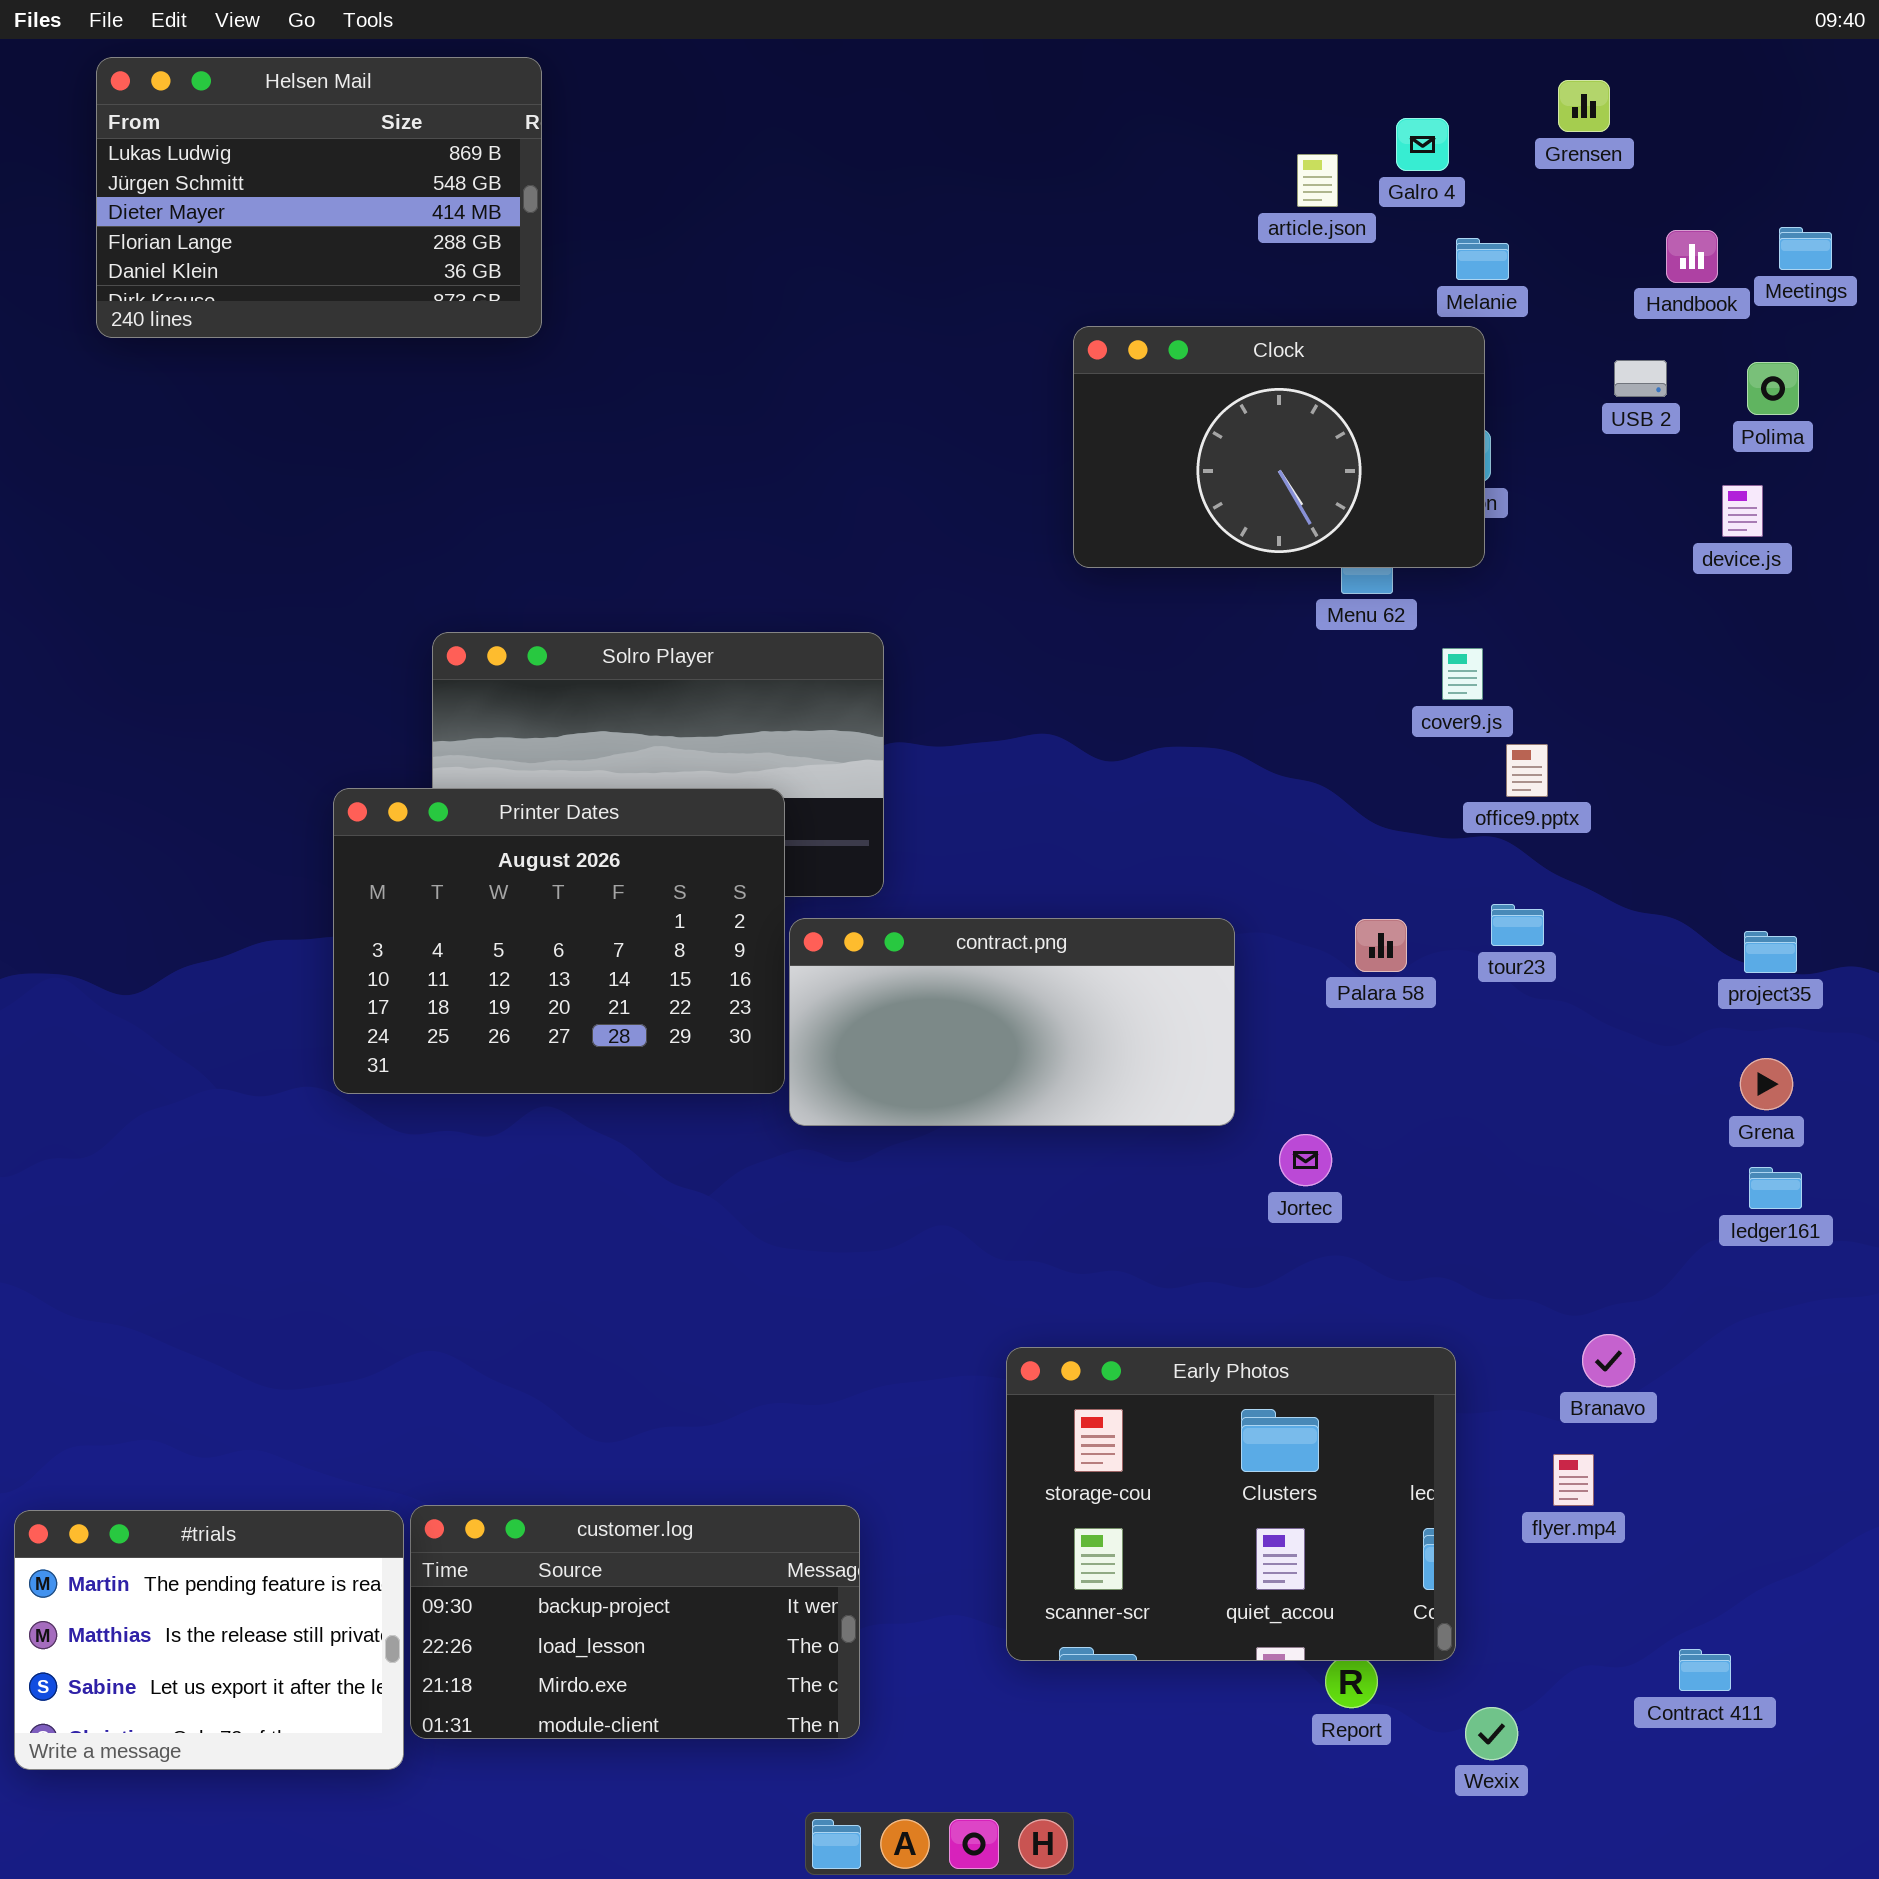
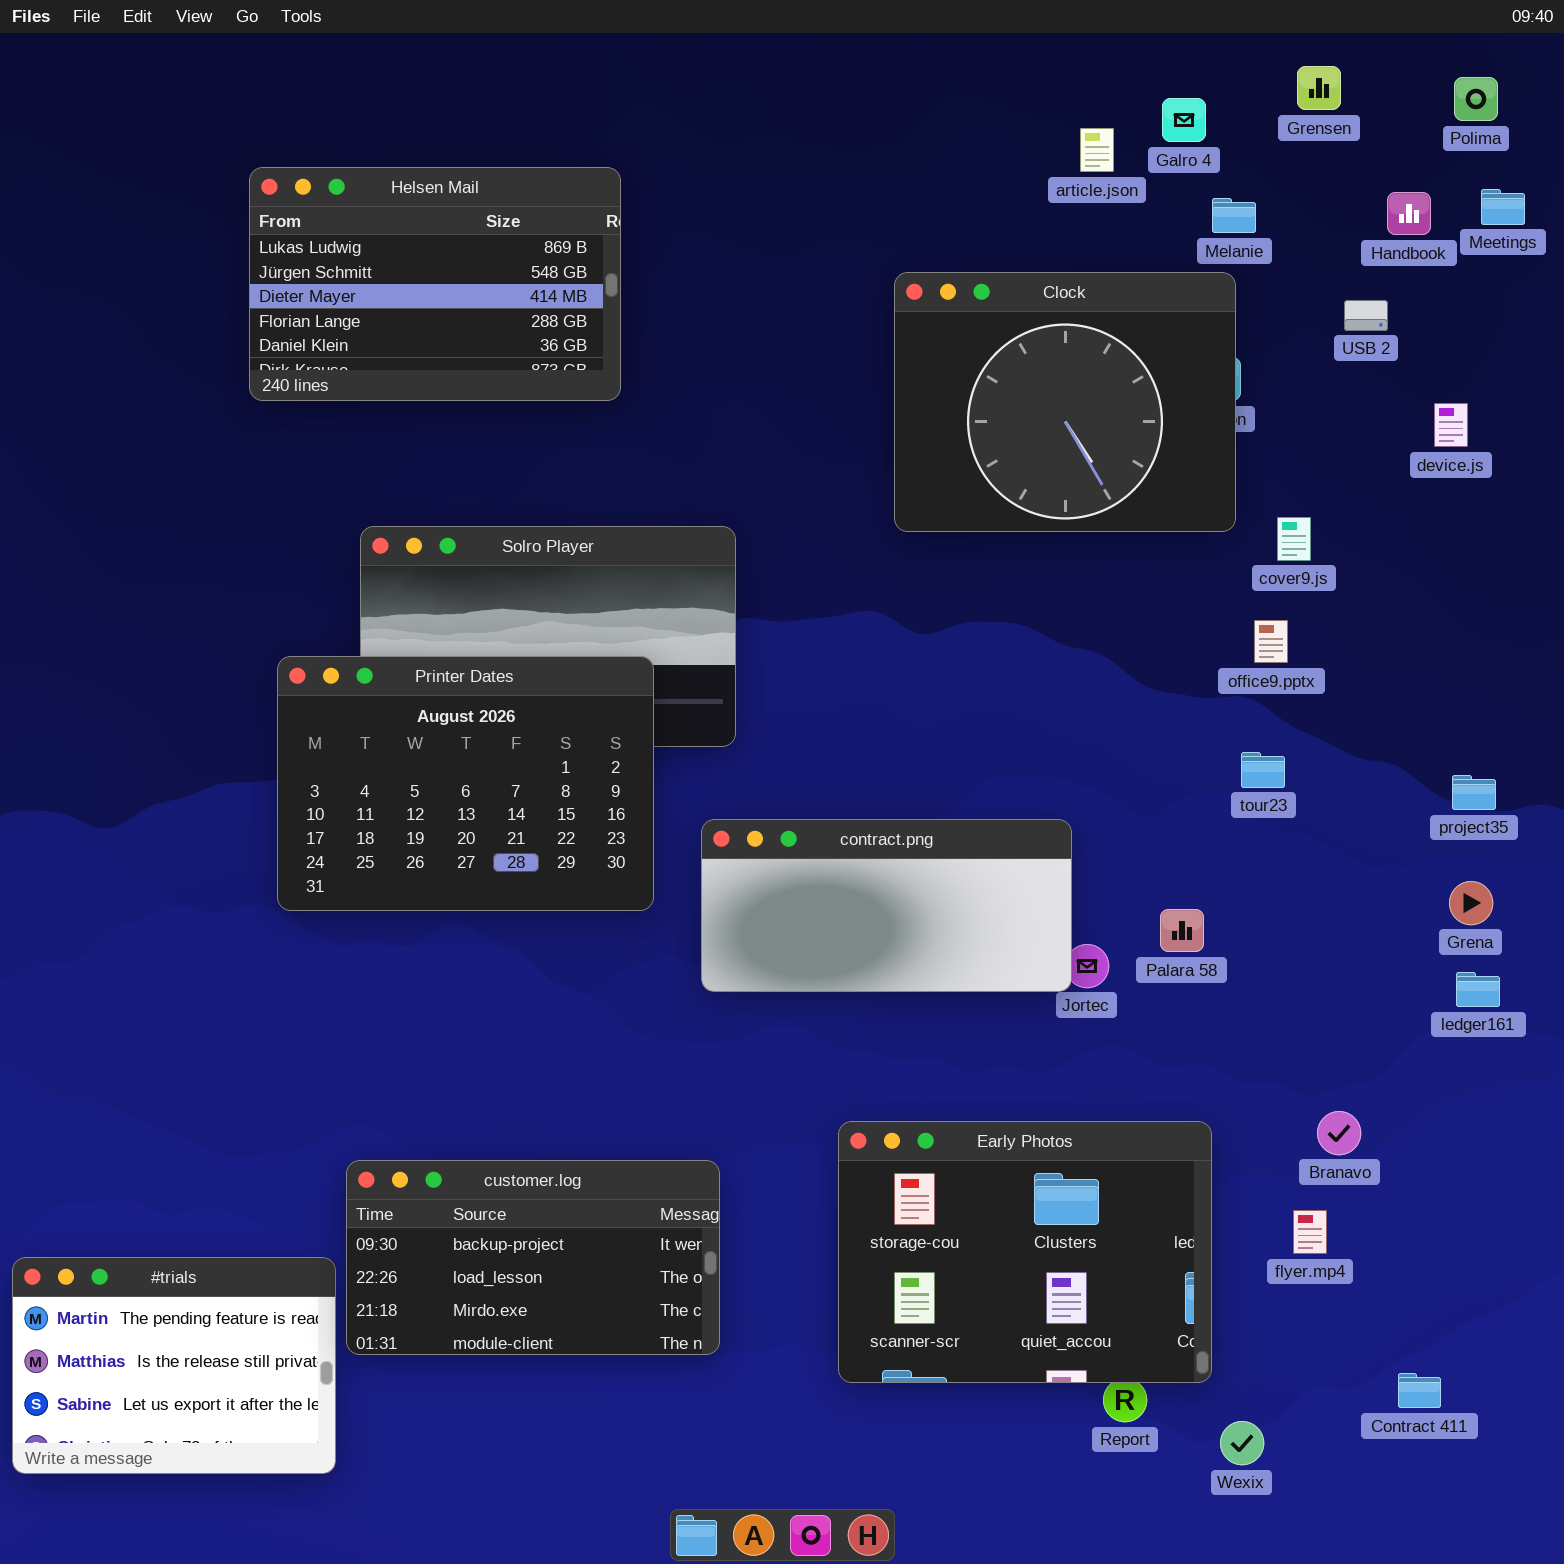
Helsen Mail: [96,57,542,338] -> [249,167,621,401], moved
Clock: [1073,326,1485,568] -> [894,272,1236,532], resized
Polima: [1747,362,1799,415] -> [1454,77,1498,121], moved
cover9.js: [1442,648,1483,700] -> [1277,517,1311,561], moved
contract.png: [789,918,1235,1126] -> [701,819,1072,992], moved
Palara 58: [1355,919,1407,972] -> [1160,909,1204,952], moved
customer.log: [410,1505,860,1739] -> [346,1160,720,1355], moved

